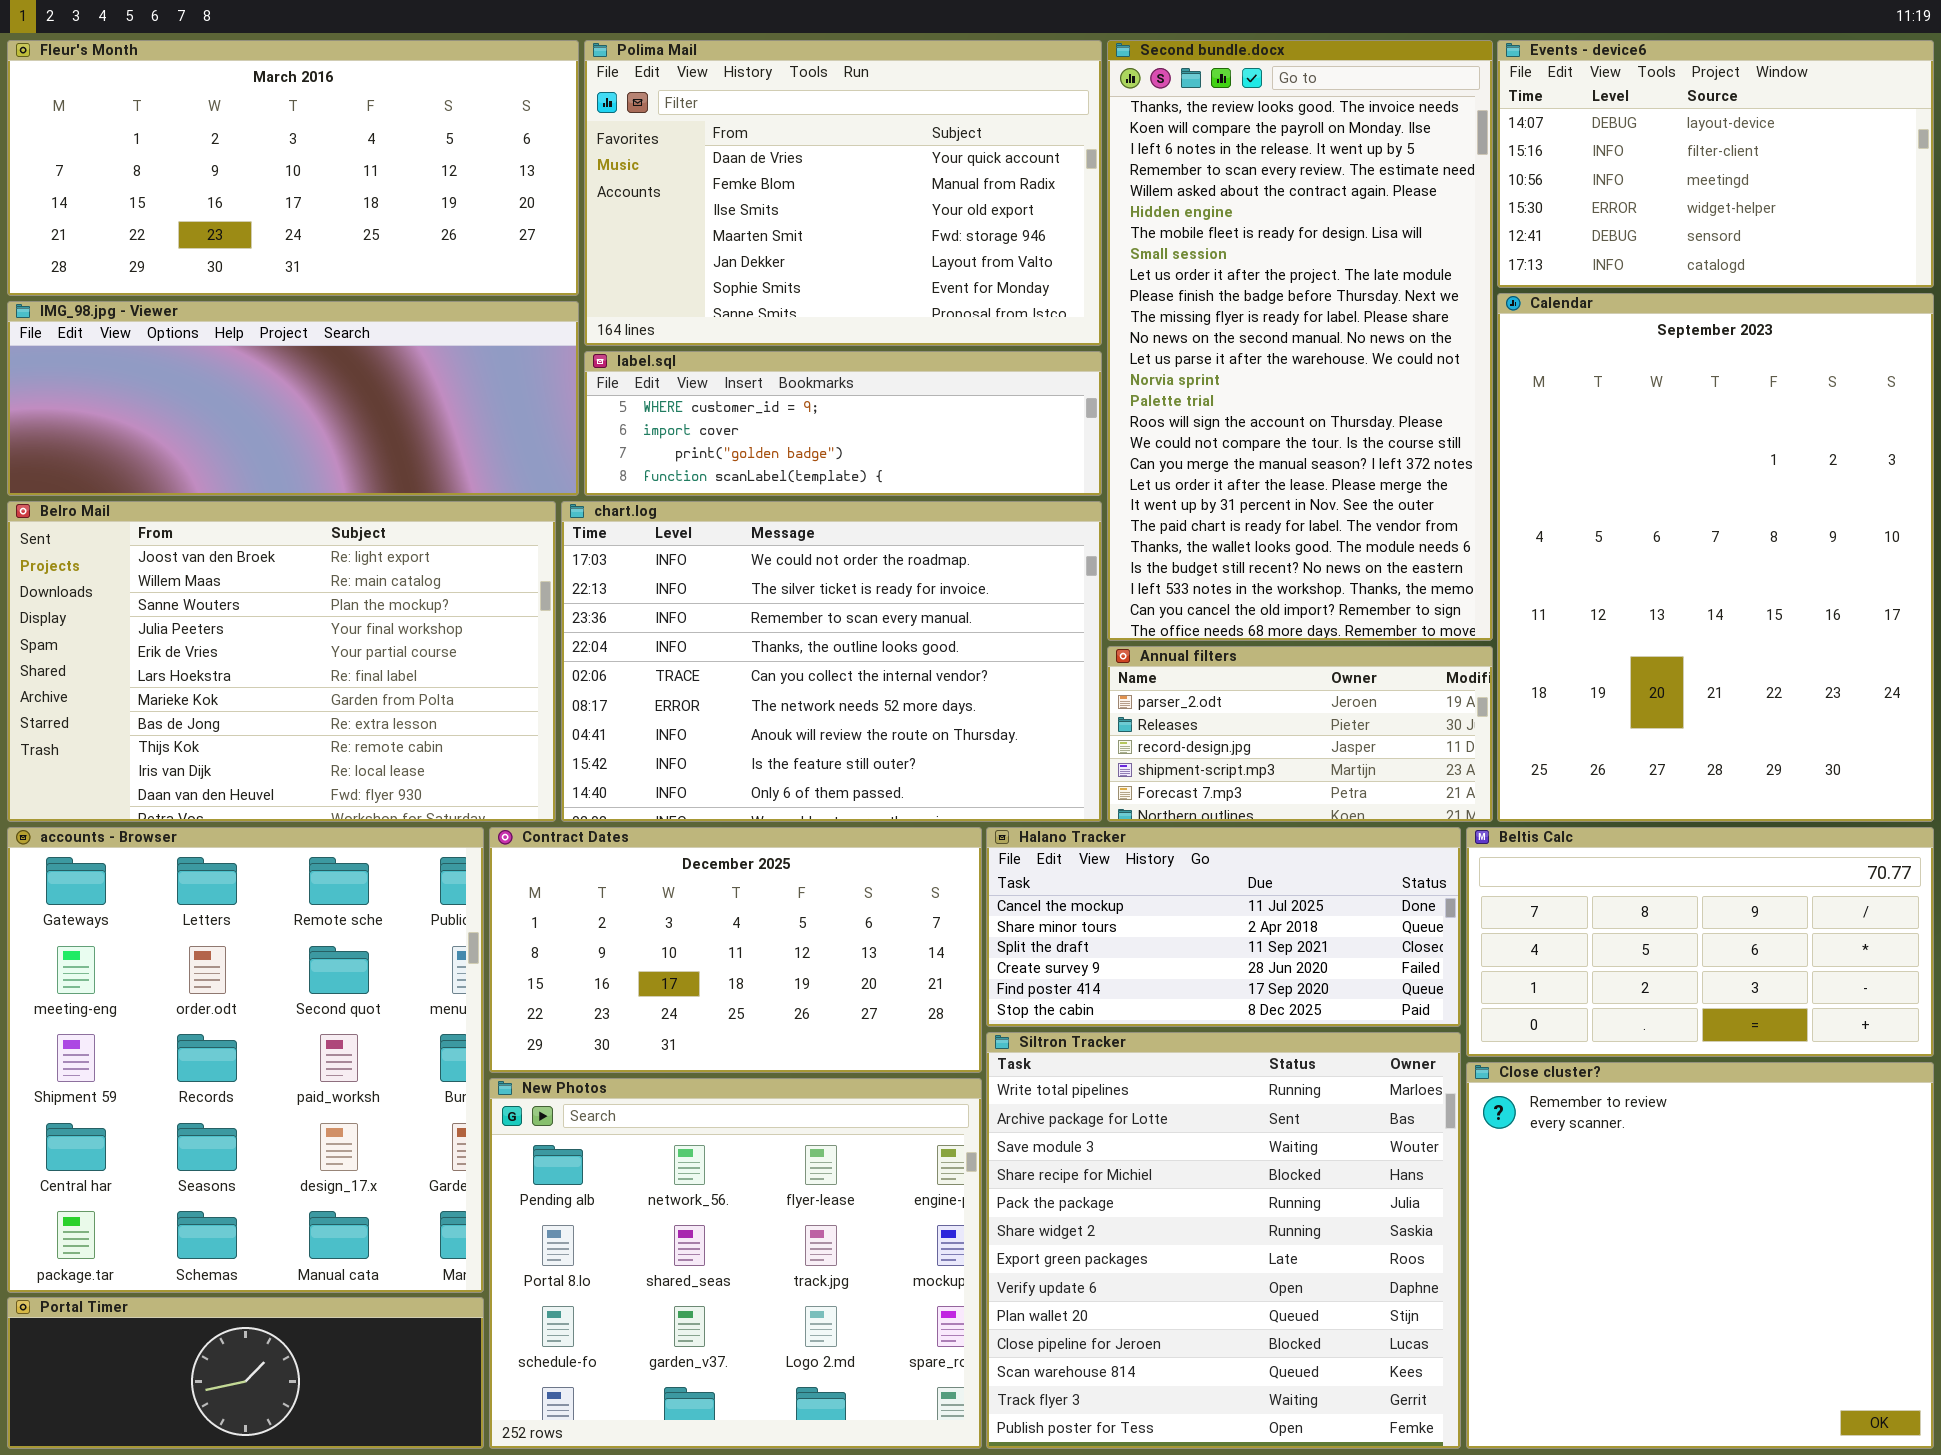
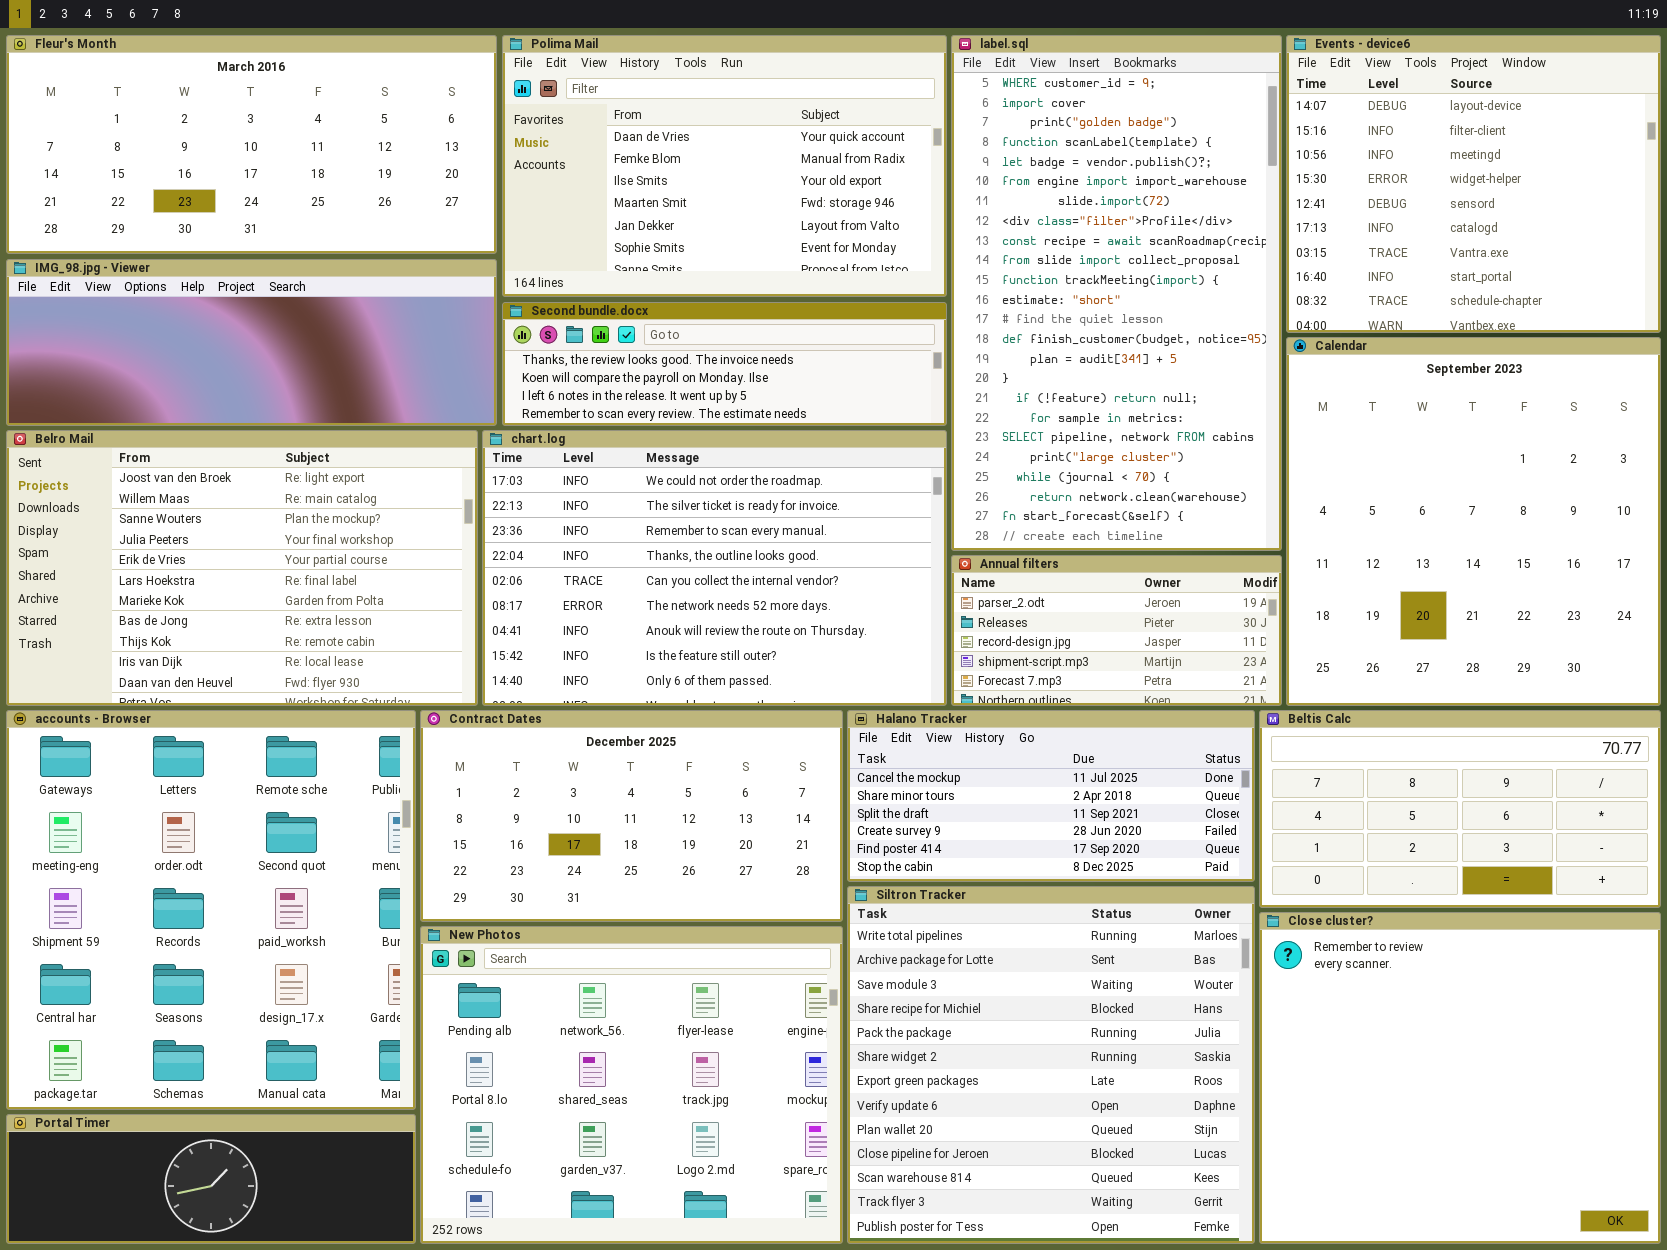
Second bundle.docx: [1107,40,1493,641] -> [502,302,947,426], moved, resized
Events - device6: [1497,40,1934,288] -> [1286,35,1661,333], resized
Calendar: [1497,293,1934,822] -> [1286,337,1661,706], resized
label.sql: [584,351,1102,496] -> [951,35,1282,551], moved, resized

